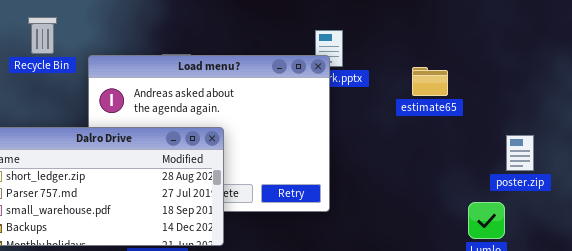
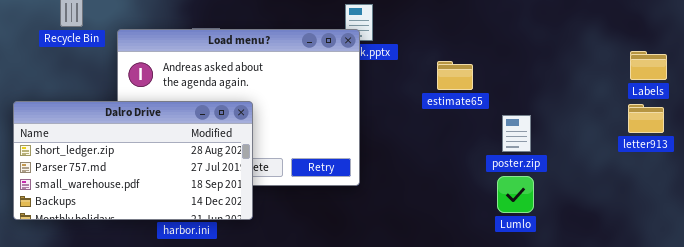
estimate65: [412,67,448,96] -> [437,61,473,90], moved
poster.zip: [506,135,534,171] -> [502,115,531,152], moved

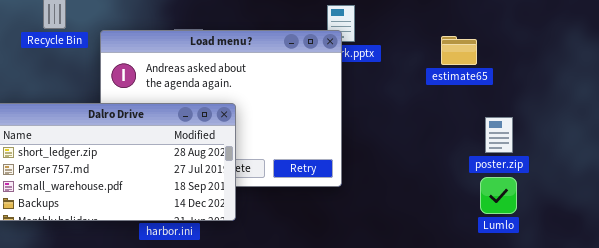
estimate65: [437,61,473,90] -> [441,36,477,65], moved

